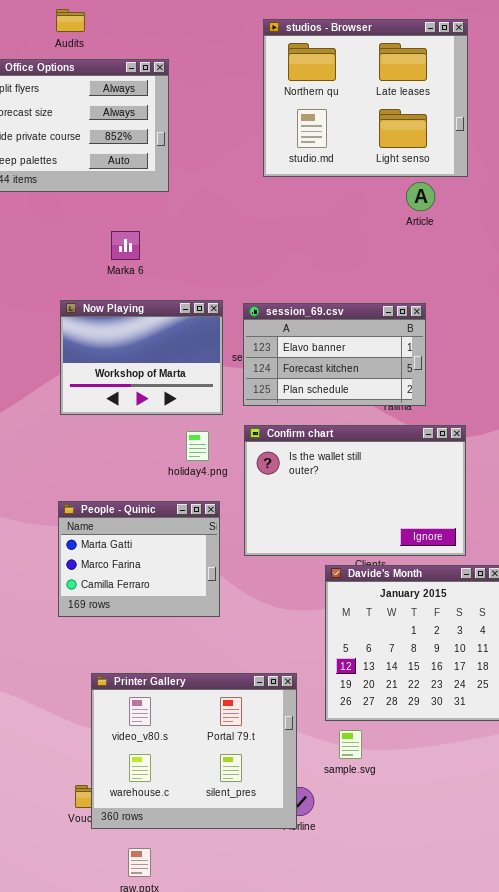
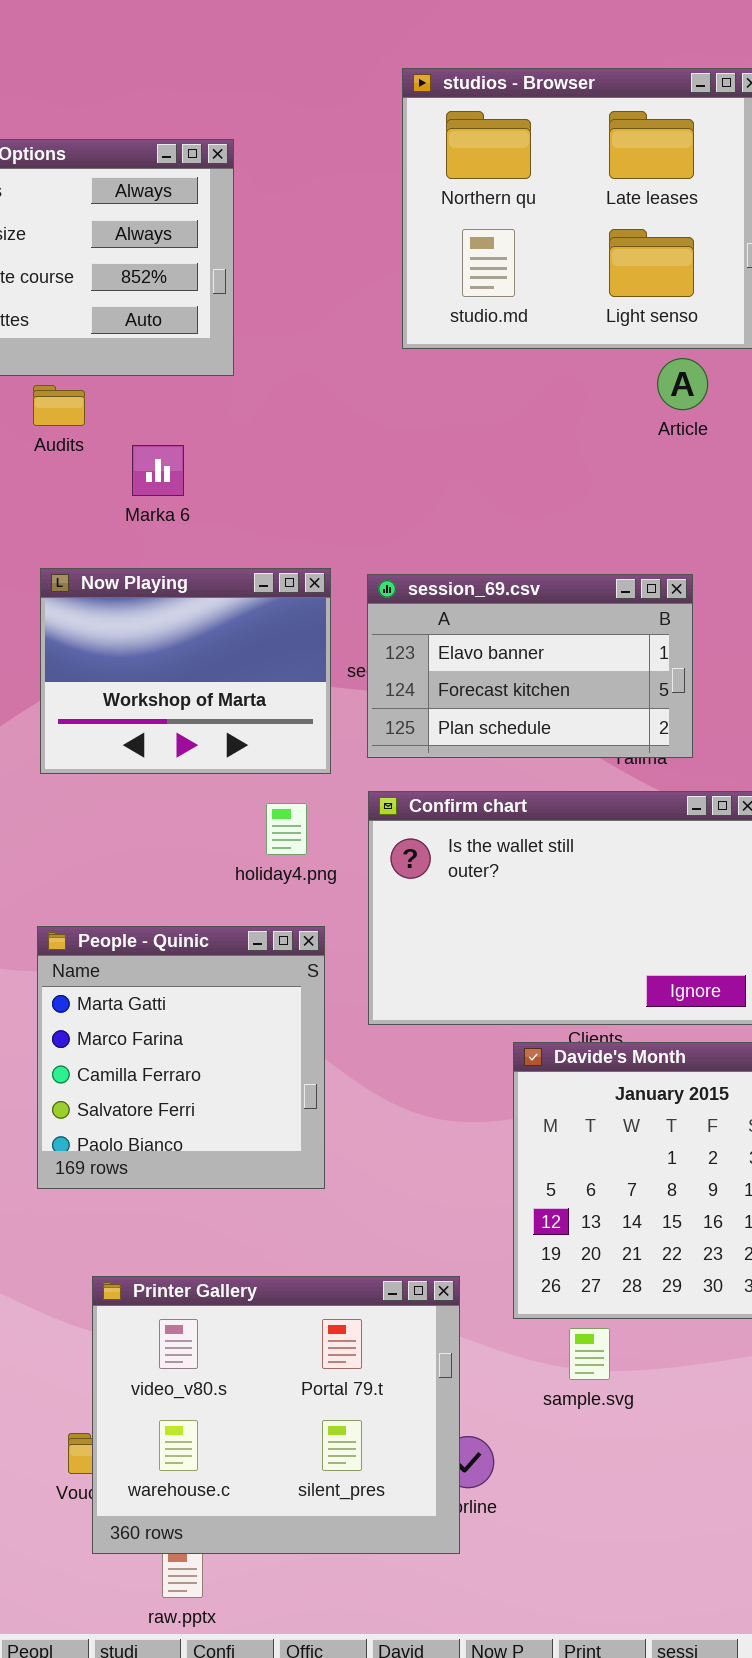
Audits: [56,9,85,32] -> [33,385,85,426], moved
People - Quinic: [58,501,220,617] -> [37,926,325,1189], resized
Printer Gallery: [91,673,297,829] -> [92,1276,460,1554], moved
sample.svg: [339,730,362,759] -> [569,1328,610,1380], moved

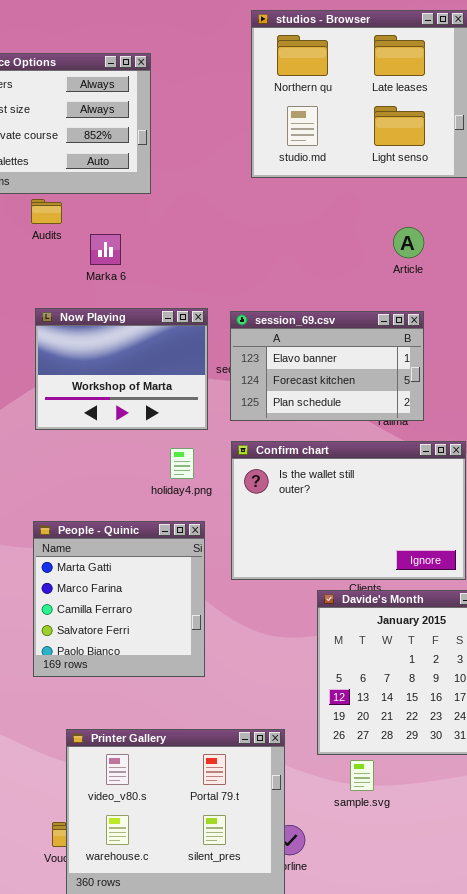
Article: [657,358,708,410] -> [393,227,424,258], moved

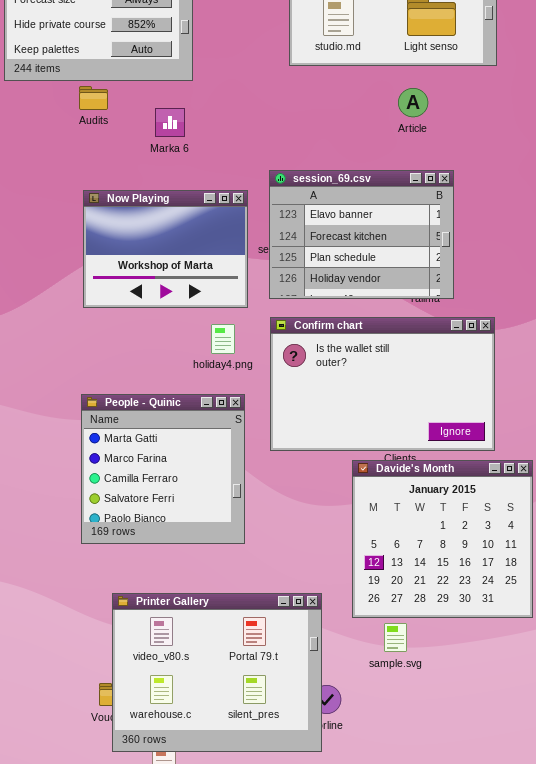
Article: [393,227,424,258] -> [398,88,428,117], moved
Marka 6: [90,234,121,265] -> [155,108,185,137], moved
session_69.csv: [230,311,424,421] -> [269,170,454,299], resized

